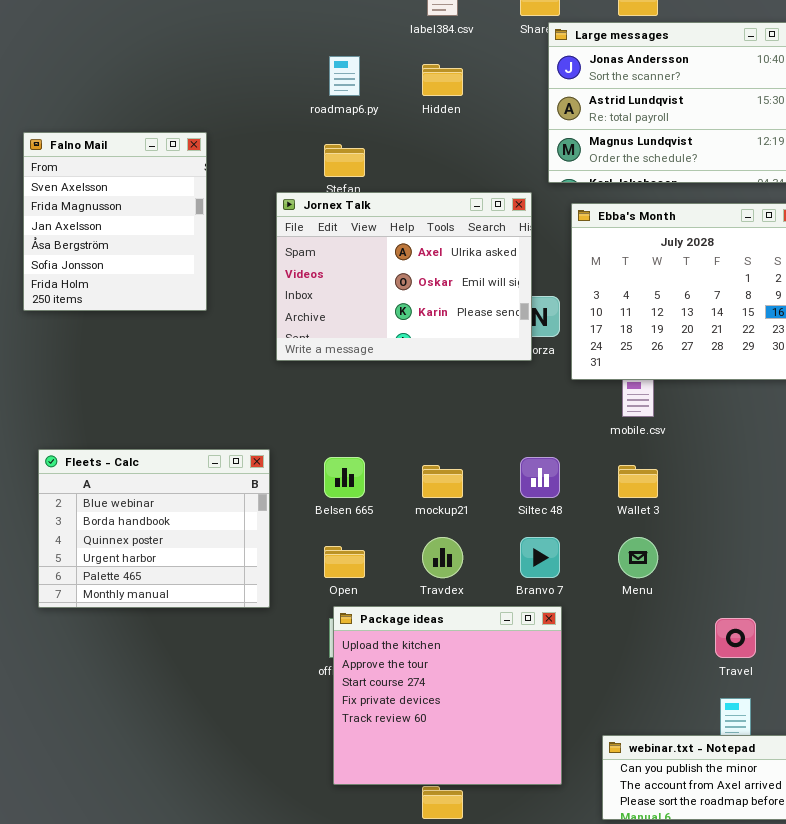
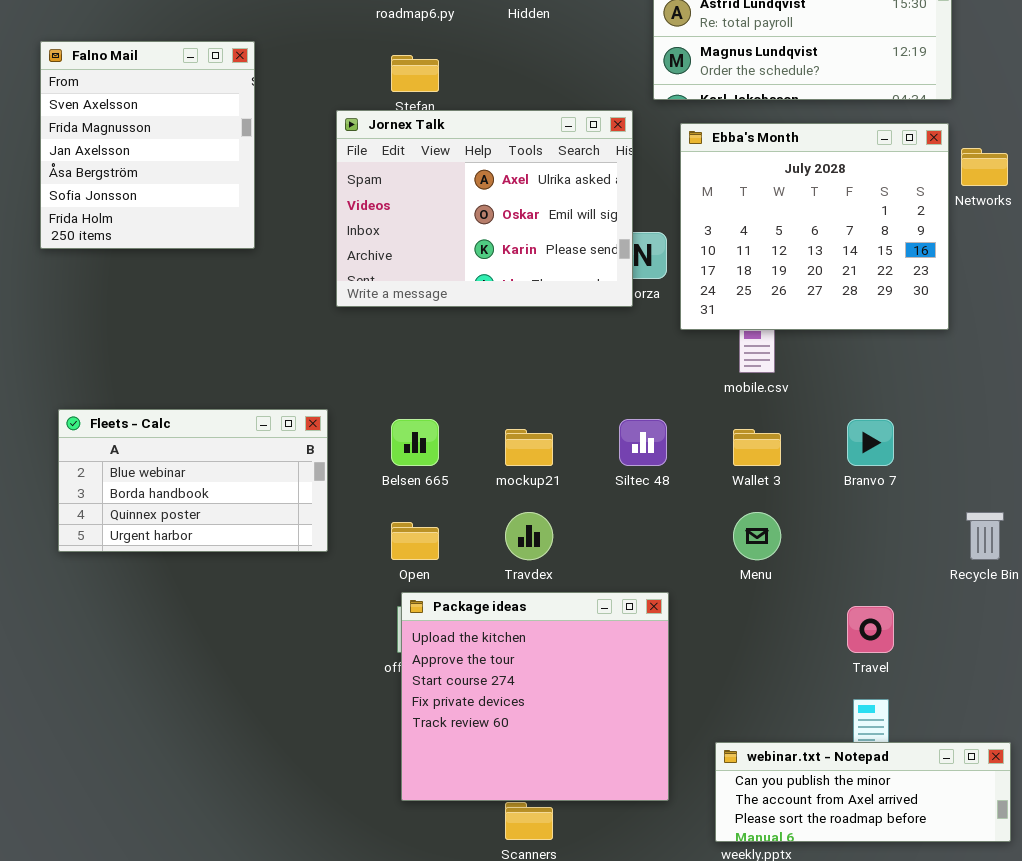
Fleets - Calc: [38,449,270,608] -> [58,409,328,552], resized
Branvo 7: [520,537,560,578] -> [847,419,894,466], moved

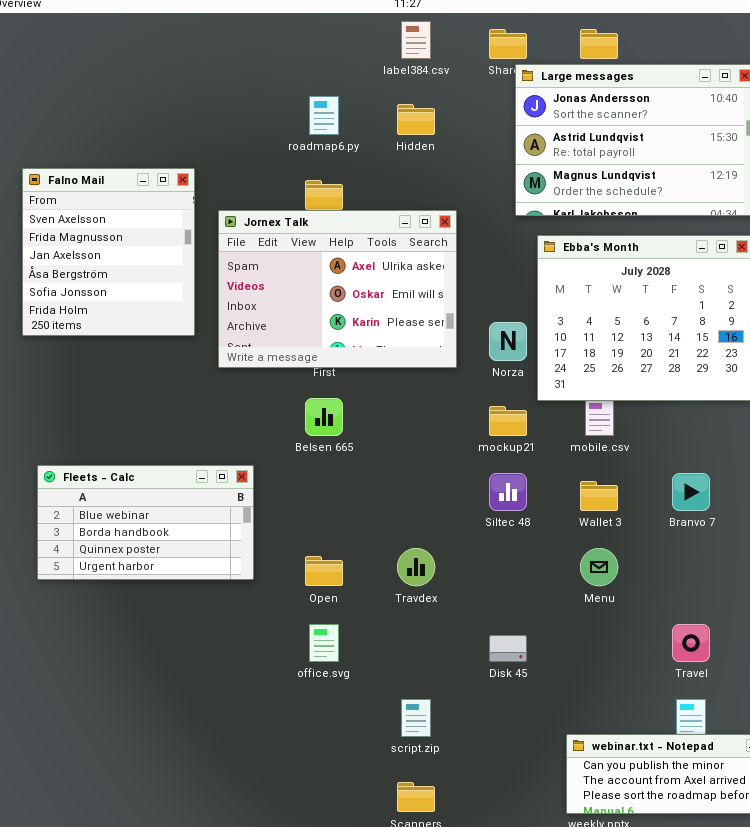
Jornex Talk: [336,110,633,307] -> [218,210,457,368], moved
Belsen 665: [391,419,439,466] -> [305,398,343,436], moved
mockup21: [505,429,553,466] -> [489,406,527,436], moved
Package ideas: [401,592,669,801] -> none, closed

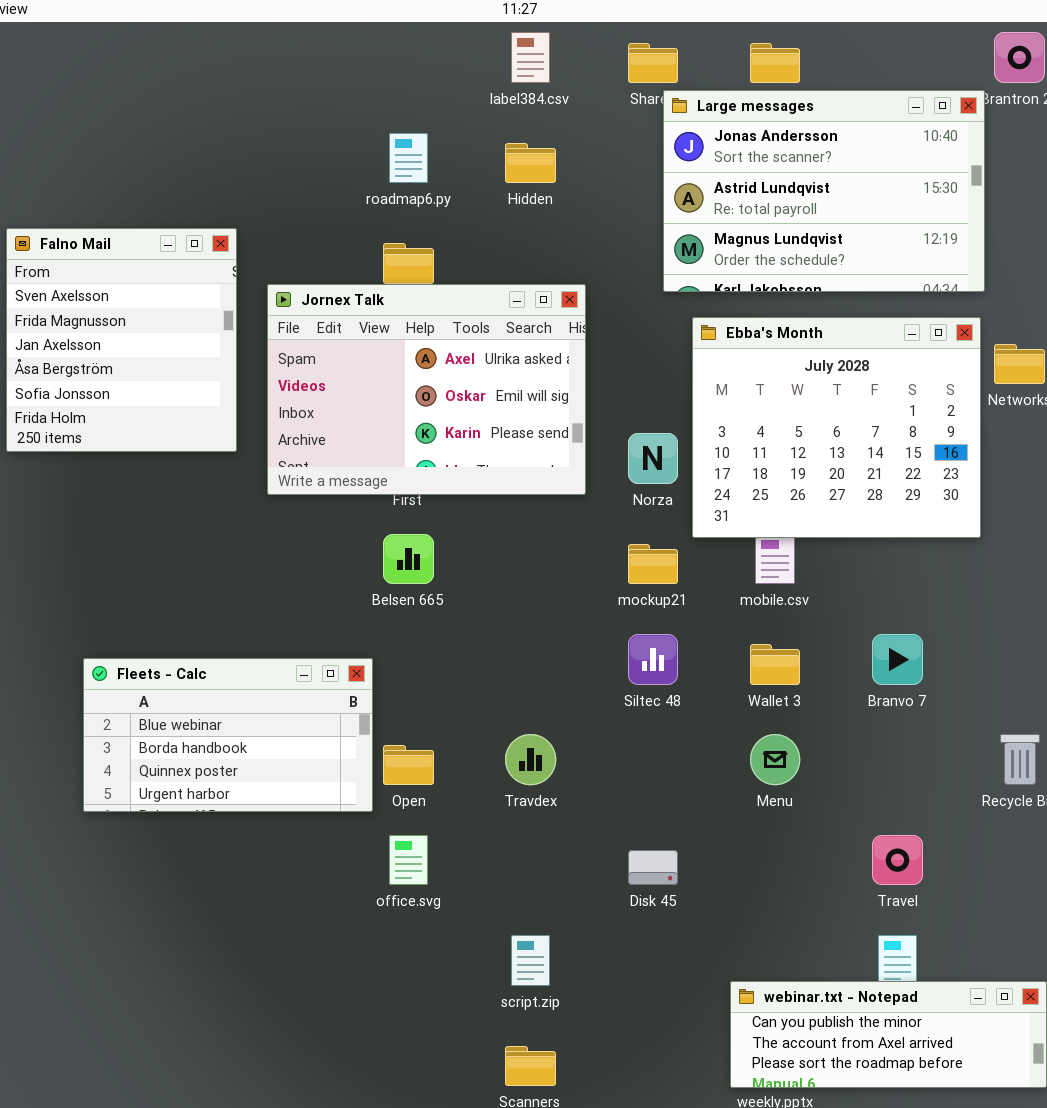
Fleets - Calc: [37,465,254,580] -> [83,658,373,812], moved

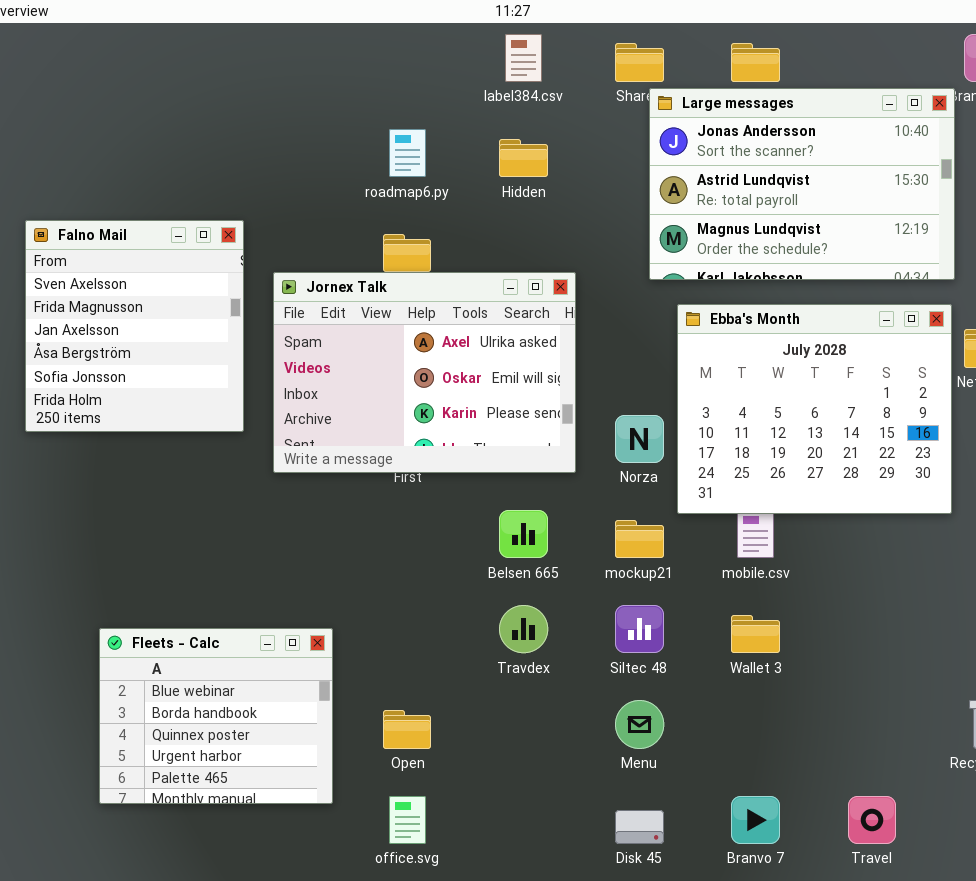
Belsen 665: [383,534,434,584] -> [499,510,548,558], moved
Branvo 7: [872,634,923,685] -> [731,796,780,844], moved
Fleets - Calc: [83,658,373,812] -> [99,628,333,804], resized
Travdex: [505,734,556,785] -> [499,605,548,653], moved
Menu: [750,734,800,785] -> [615,700,664,749], moved

